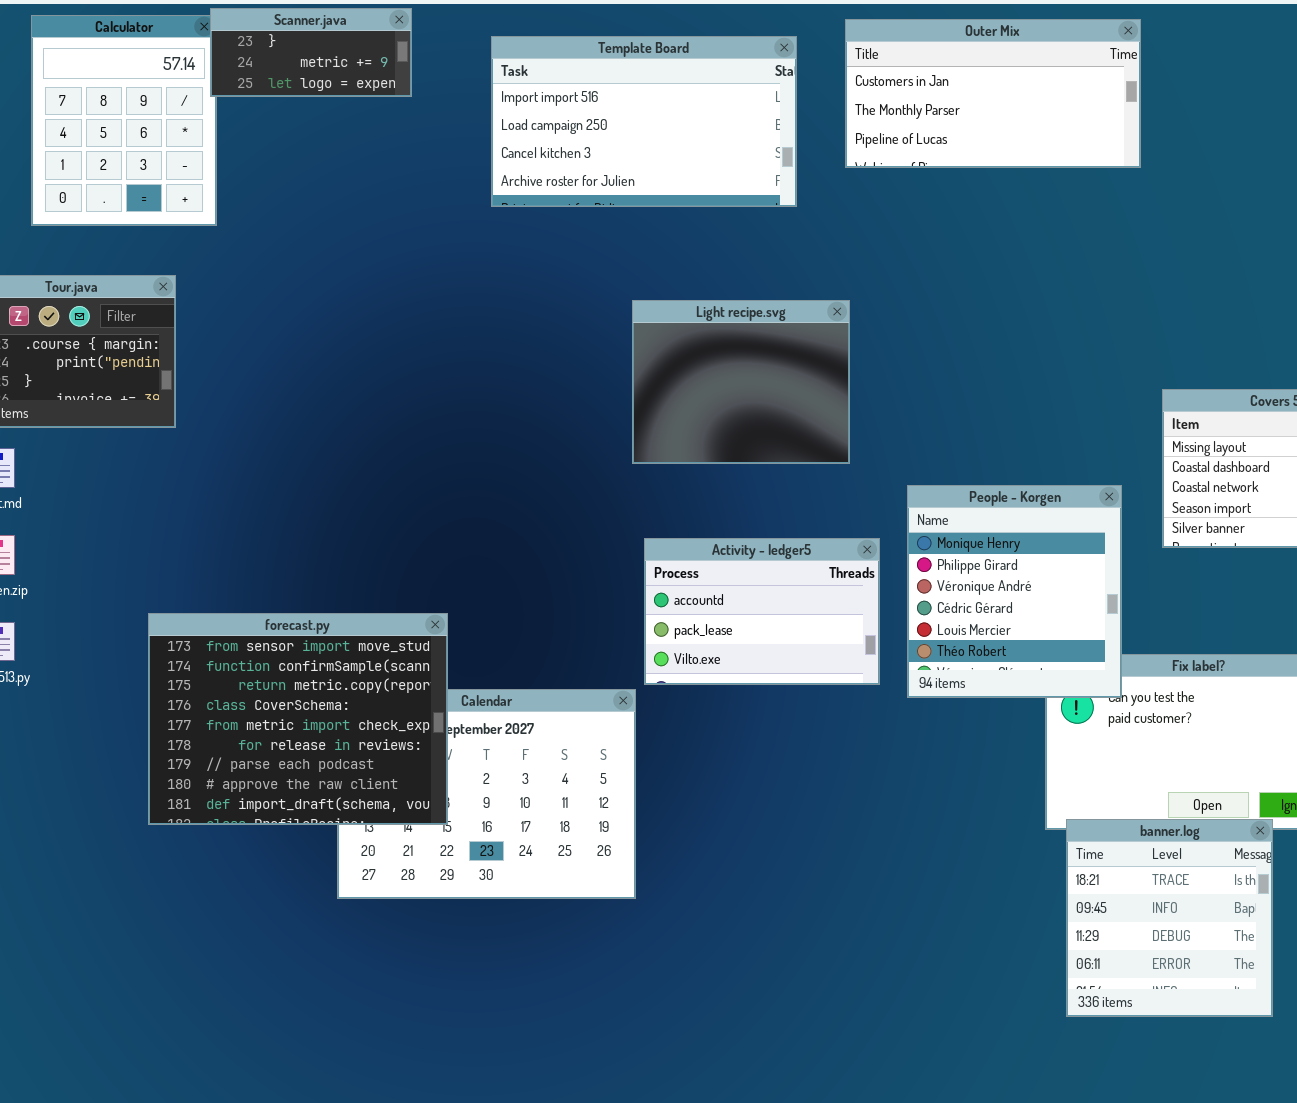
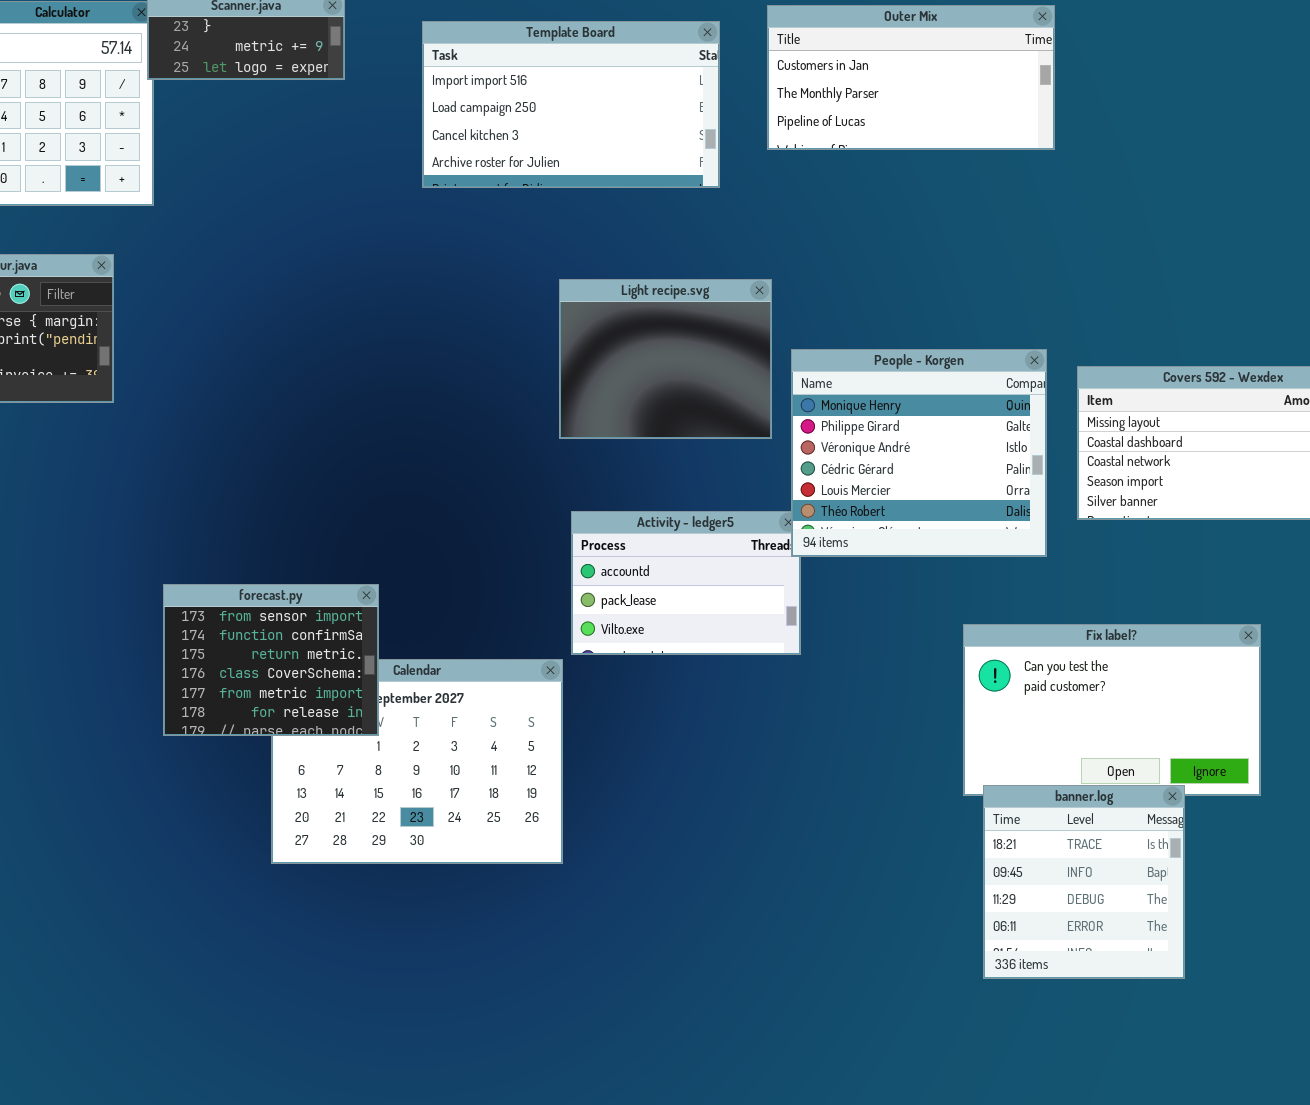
People - Korgen: [907,485,1122,698] -> [791,349,1047,557], moved, resized
forecast.py: [148,613,448,825] -> [163,584,379,736], resized

